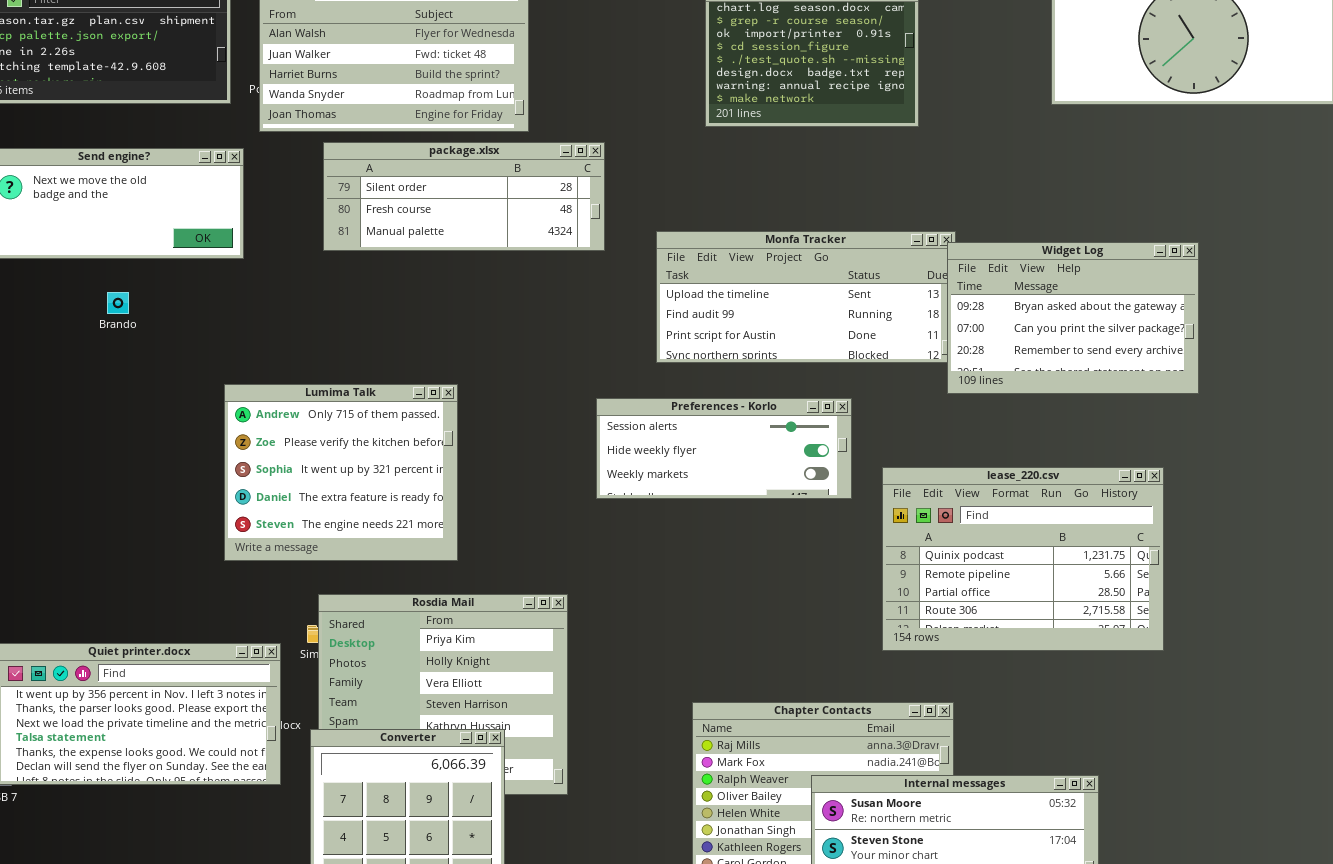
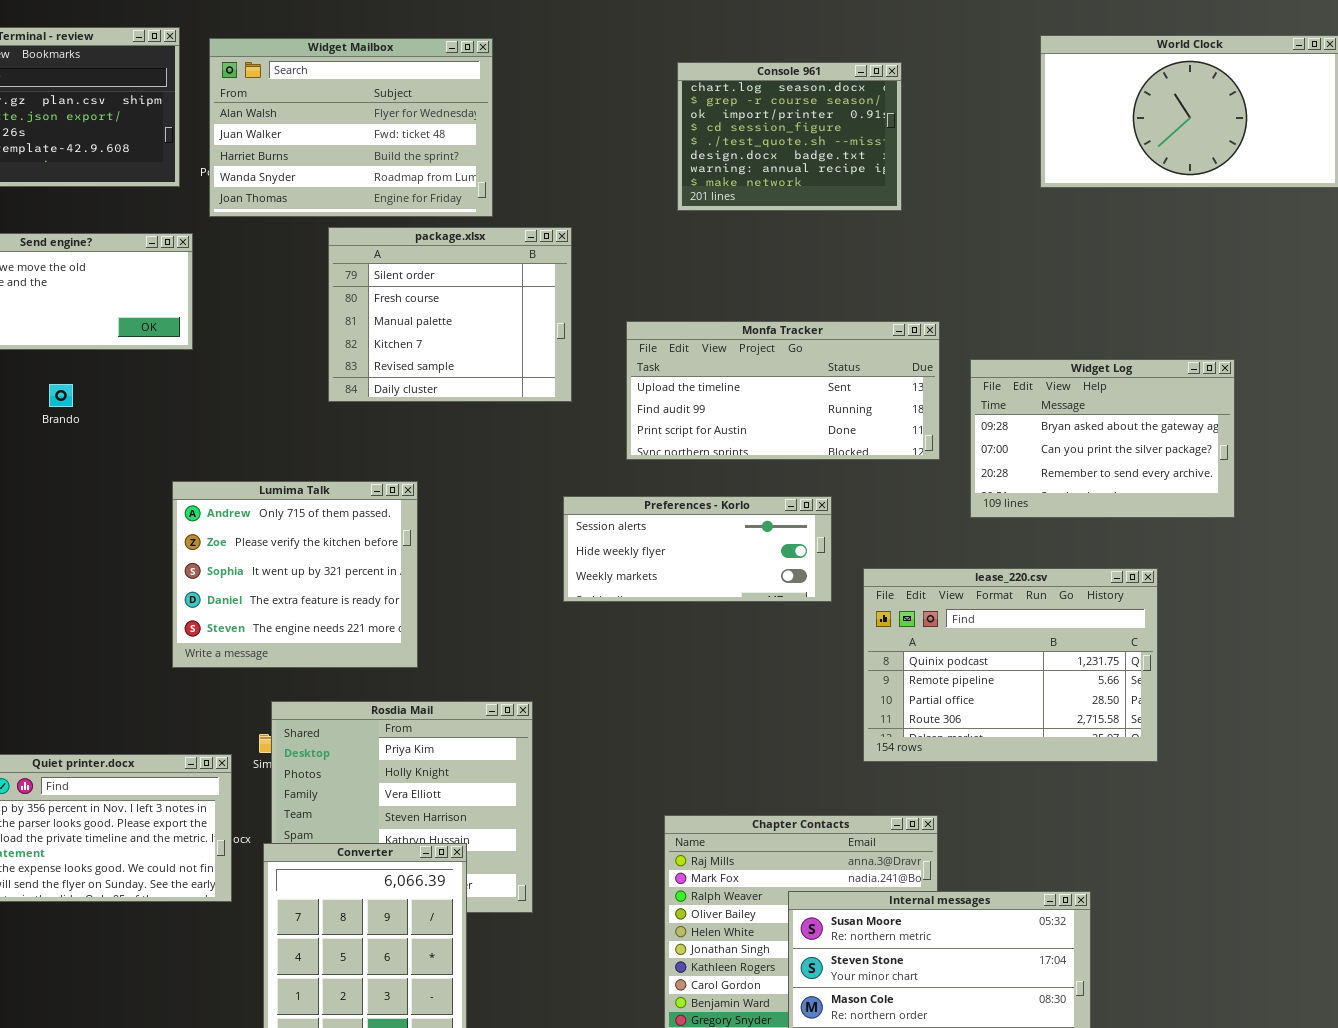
package.xlsx: [323,142,605,251] -> [328,227,572,402], resized
Widget Log: [947,242,1199,394] -> [970,359,1235,518], moved

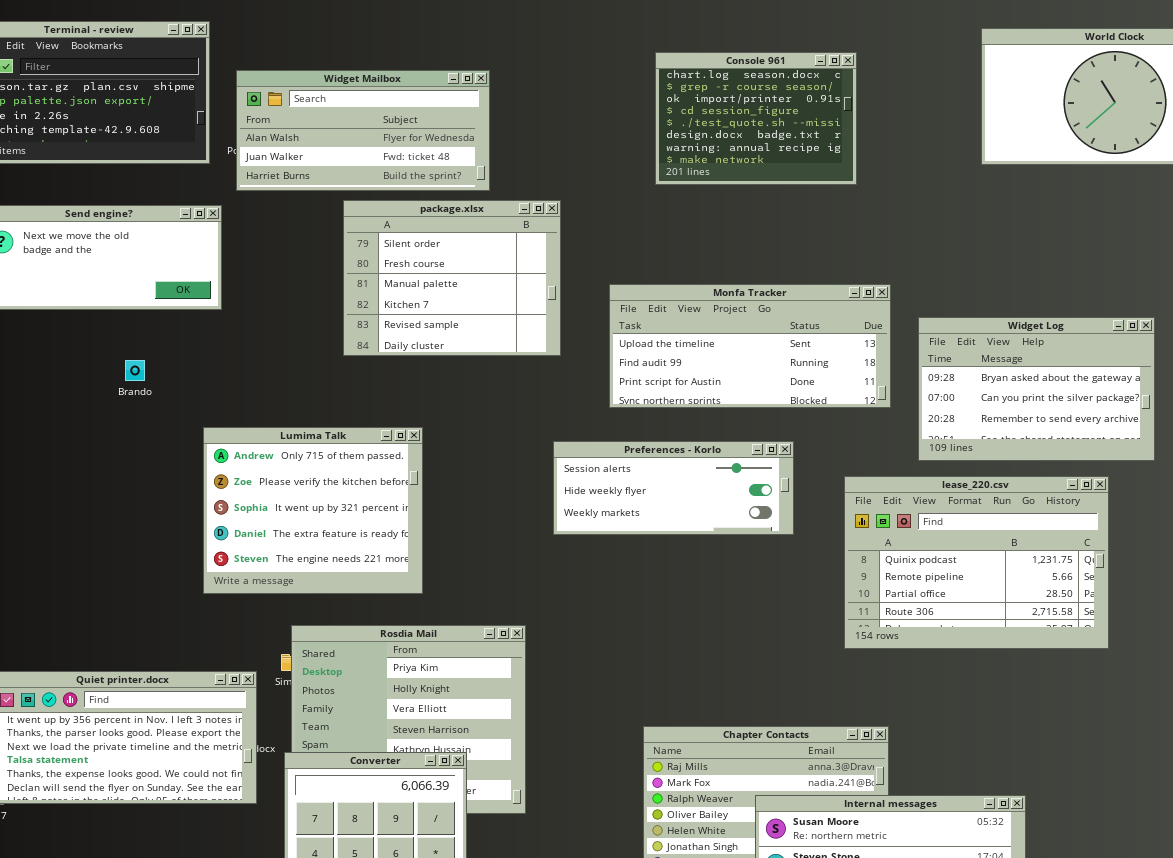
Widget Mailbox: [209,38,493,217] -> [236,70,490,191], resized
Brando: [49,384,73,407] -> [125,360,145,381], moved
lease_220.csv: [863,568,1158,762] -> [844,476,1109,649], moved

